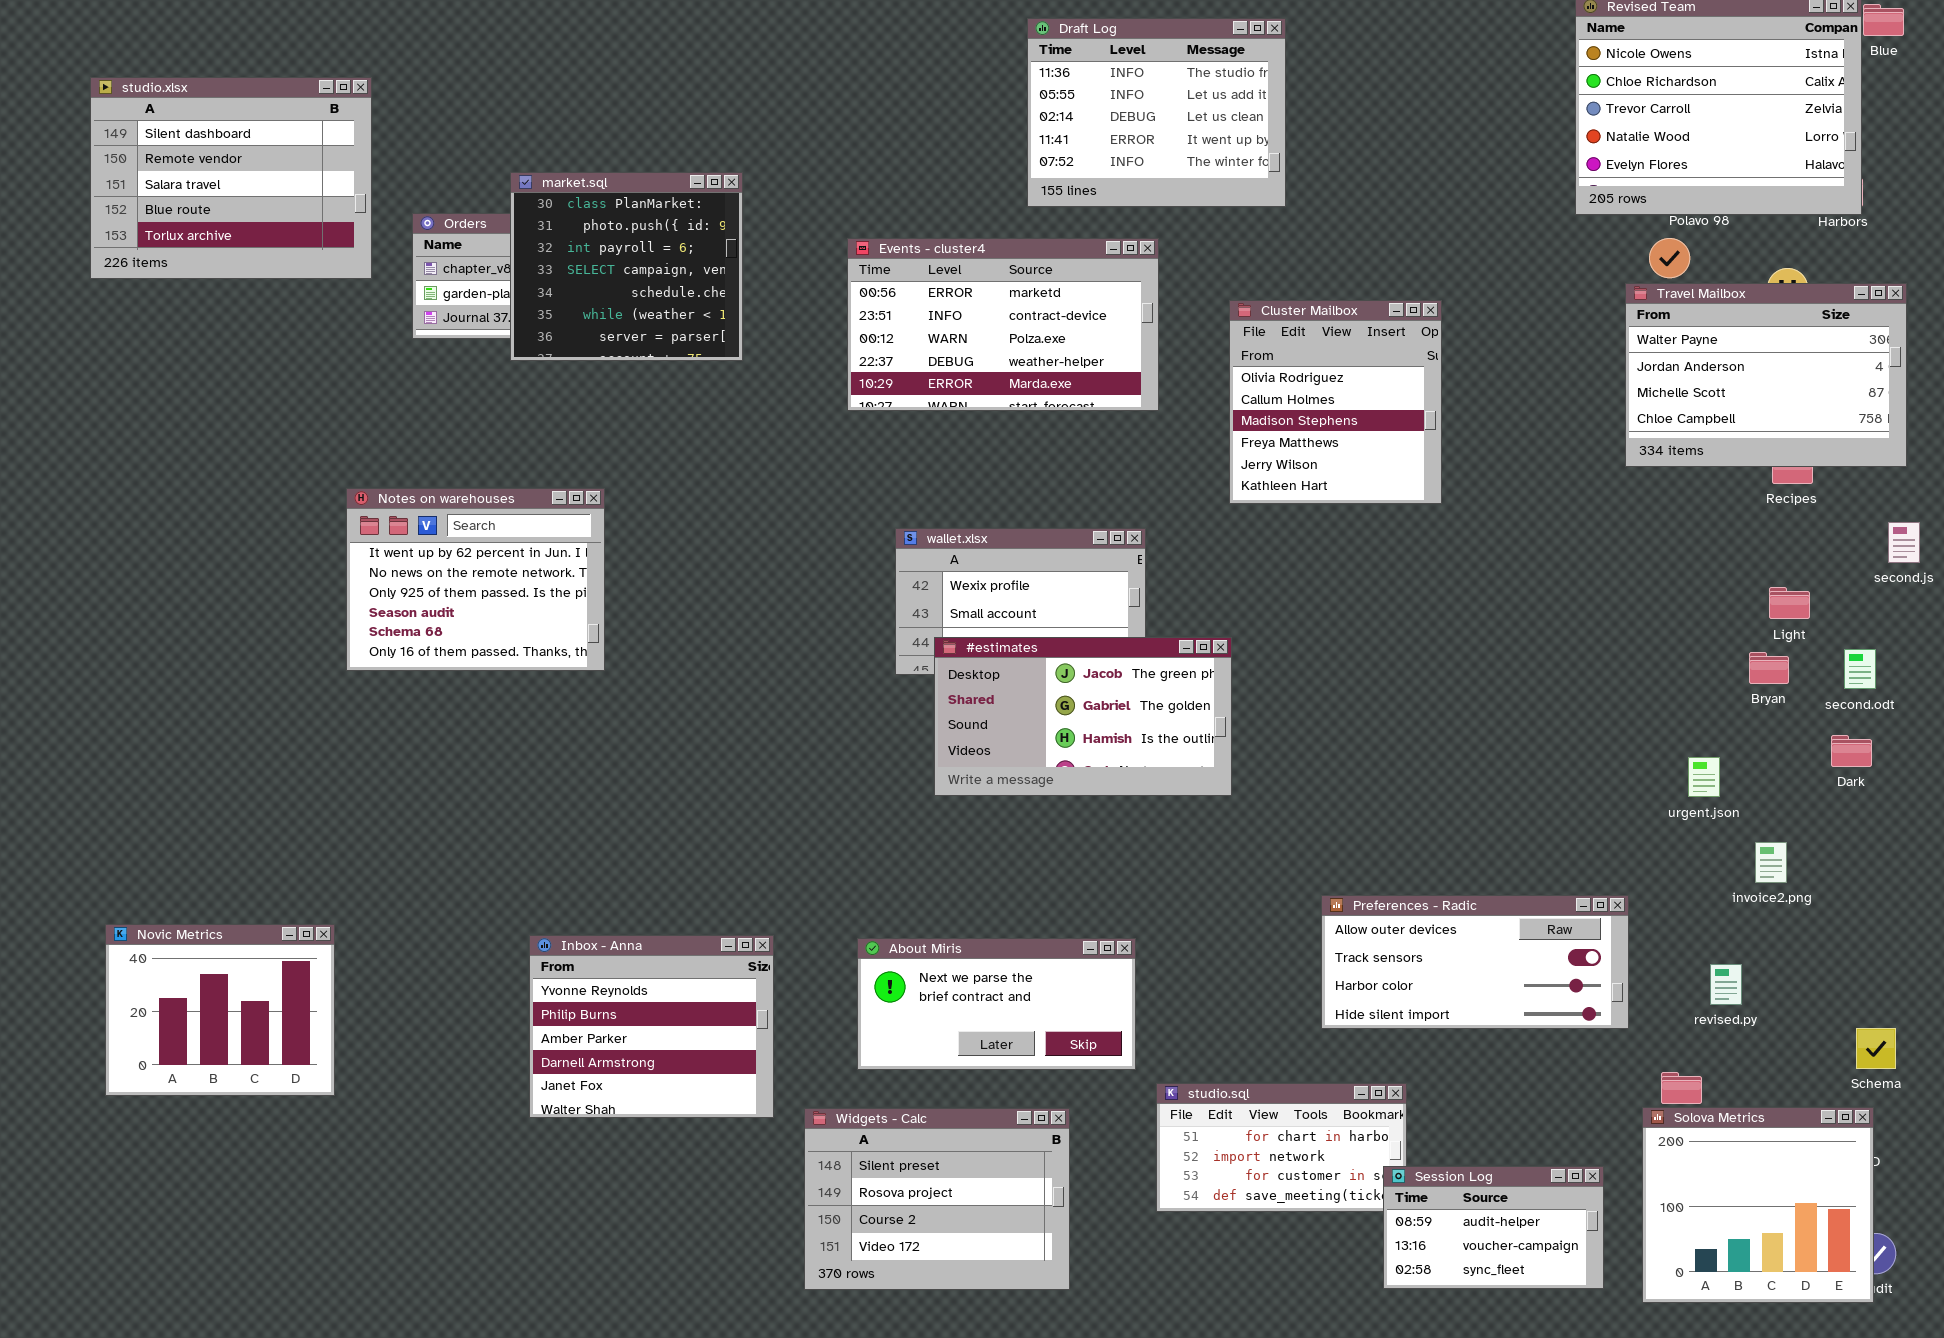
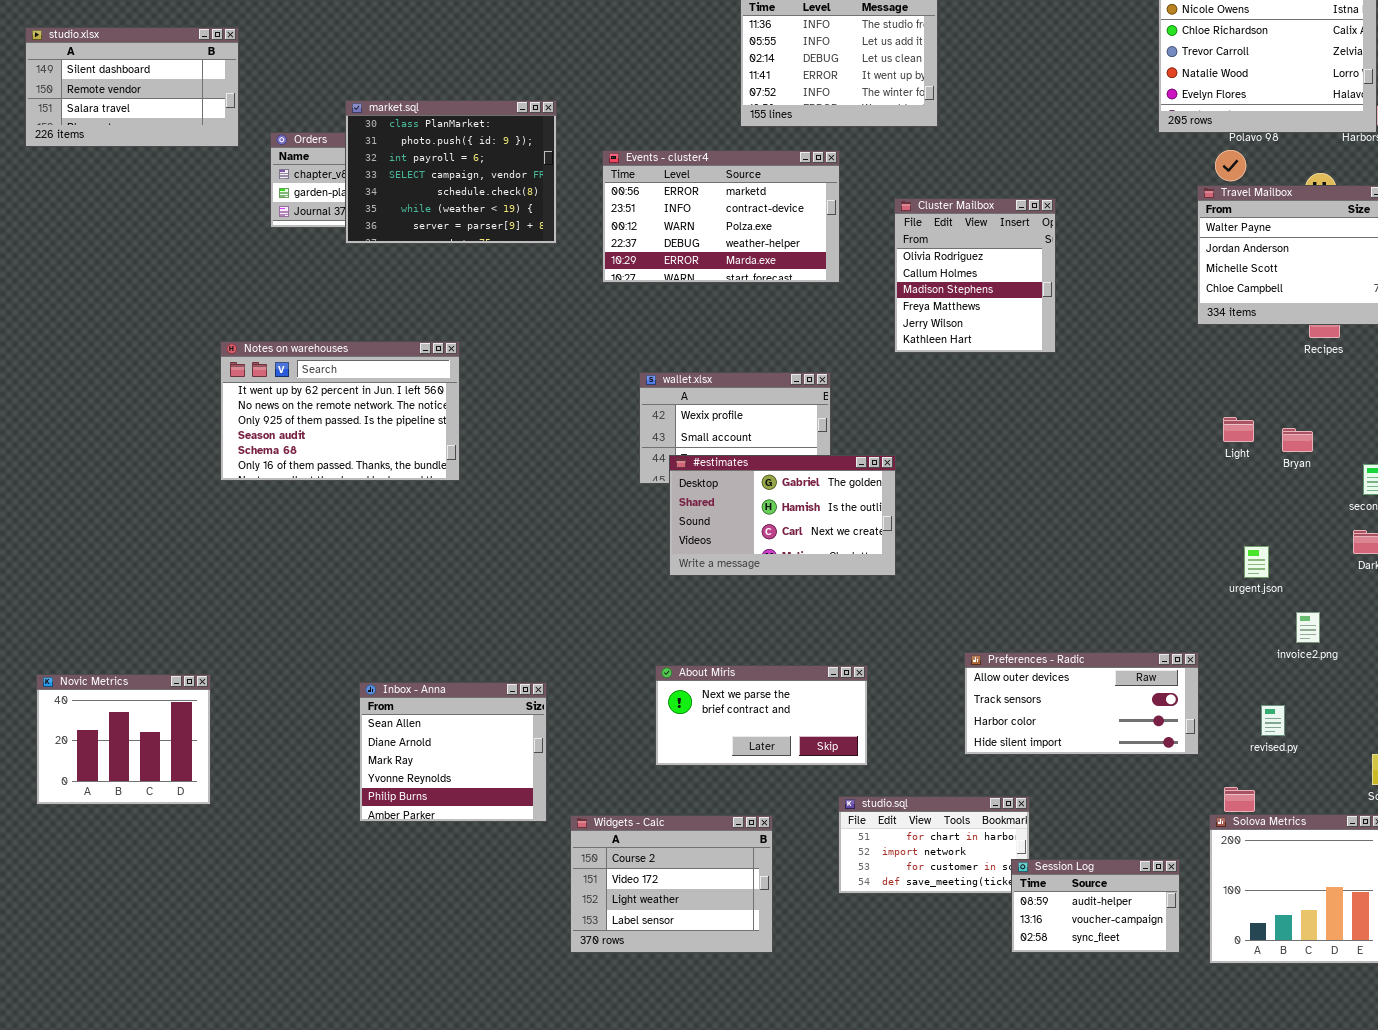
studio.xlsx: [90,77,372,279] -> [25,27,239,147], resized
market.sql: [510,172,743,361] -> [345,100,557,244], resized
Notes on warehouses: [346,488,605,671] -> [220,341,460,481], resized
Light: [1769,587,1810,619] -> [1223,417,1254,442], moved
#estimates: [934,637,1232,796] -> [669,455,896,576], scrolled down 1 row
Bryan: [1749,652,1789,684] -> [1282,428,1313,452], moved
Inbox - Anna: [529,935,774,1118] -> [359,682,547,822], scrolled up 3 rows
About Miris: [857,938,1136,1070] -> [655,665,868,766], moved
Widgets - Calc: [804,1108,1070,1290] -> [570,815,773,953], scrolled down 2 rows

